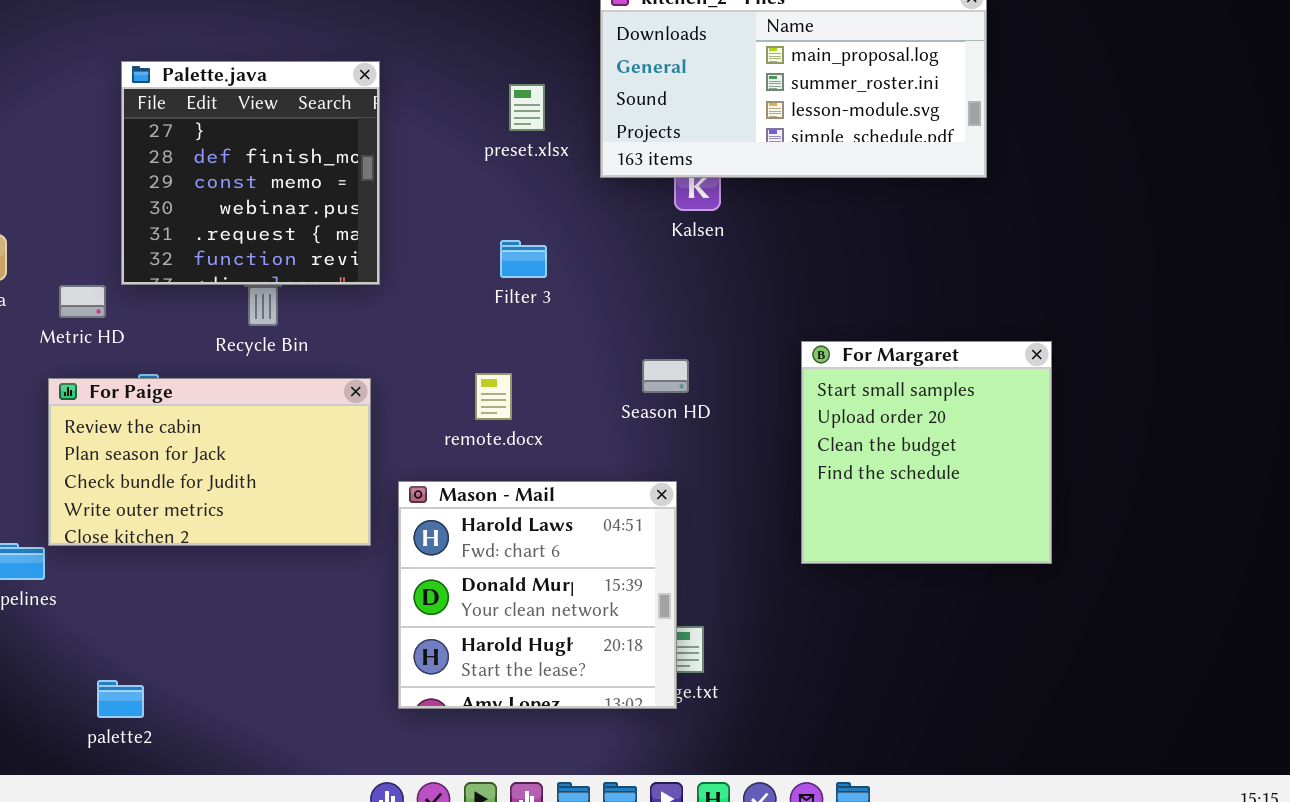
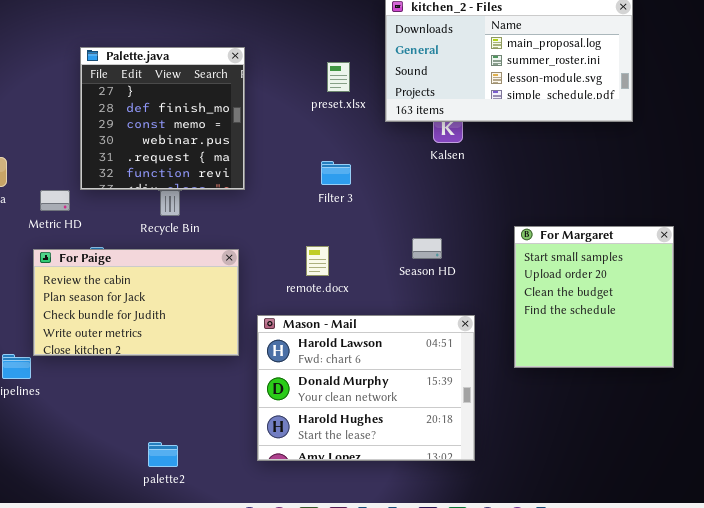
Mason - Mail: [398,481,677,709] -> [257,315,475,461], resized
palette2: [97,680,144,718] -> [148,442,178,467], moved

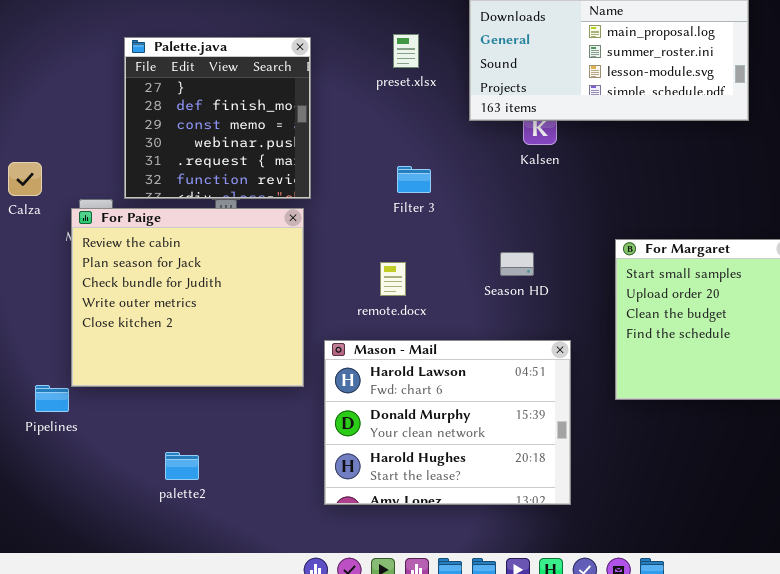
preset.xlsx: [327,62,350,92] -> [393,34,419,68], moved
For Paige: [33,249,239,356] -> [71,208,304,387], resized
palette2: [148,442,178,467] -> [165,452,199,480], moved

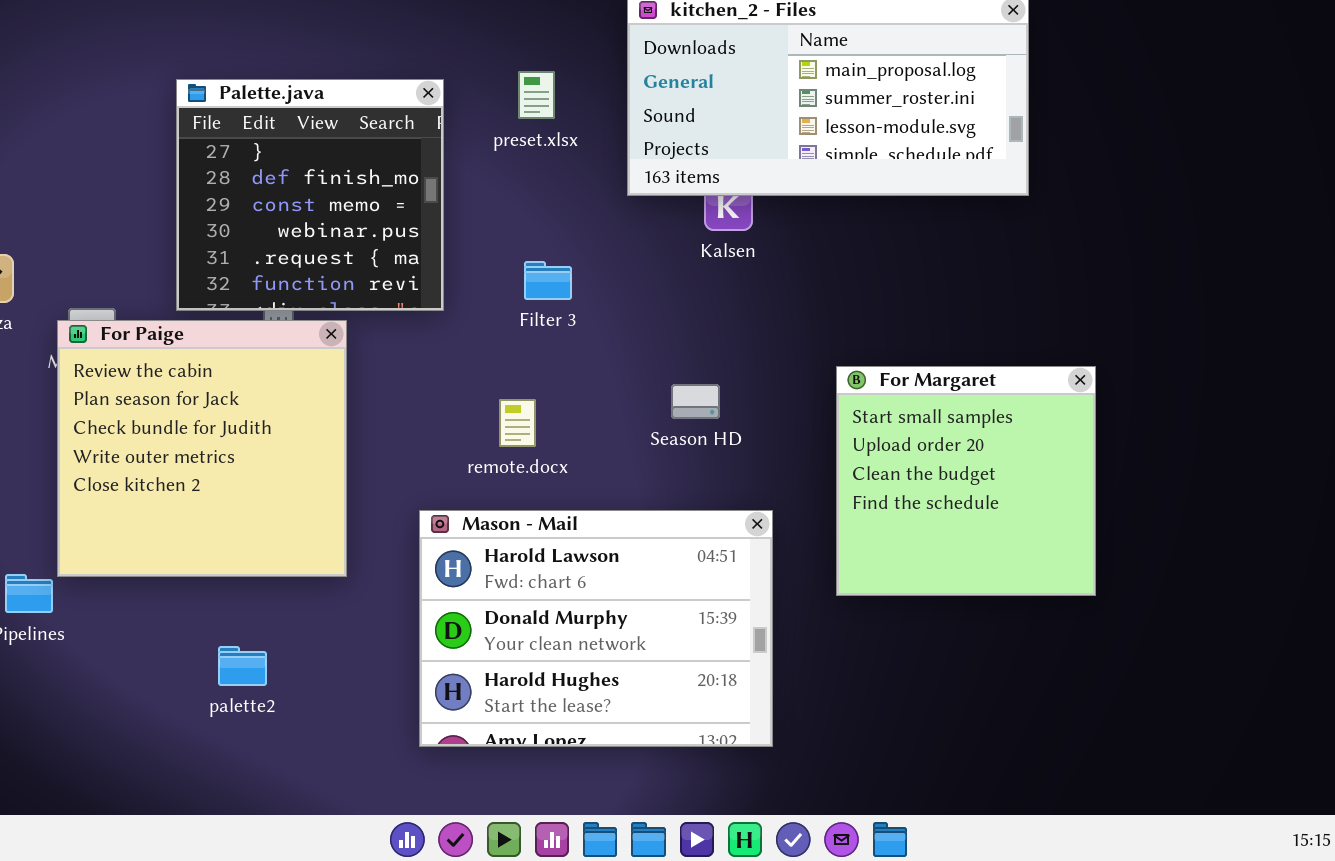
Palette.java: [124,37,311,199] -> [176,79,444,311], moved
For Paige: [71,208,304,387] -> [57,320,347,577], resized
palette2: [165,452,199,480] -> [218,646,267,686], moved

